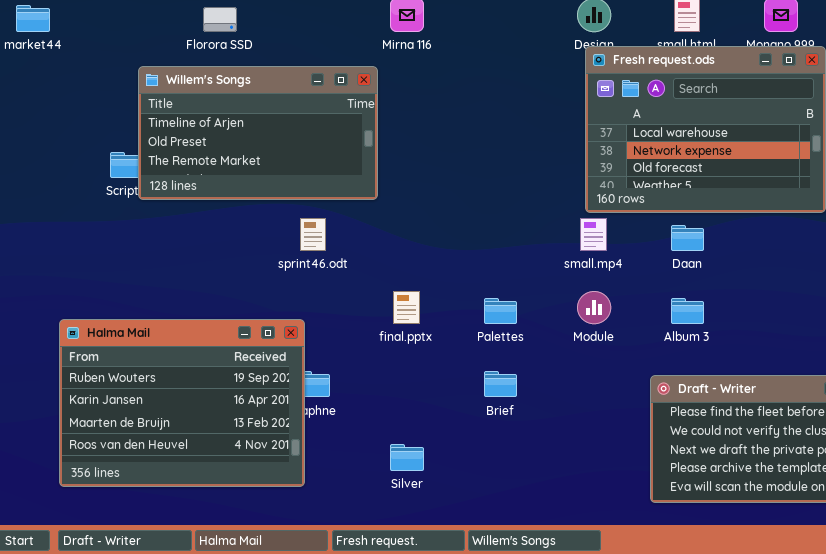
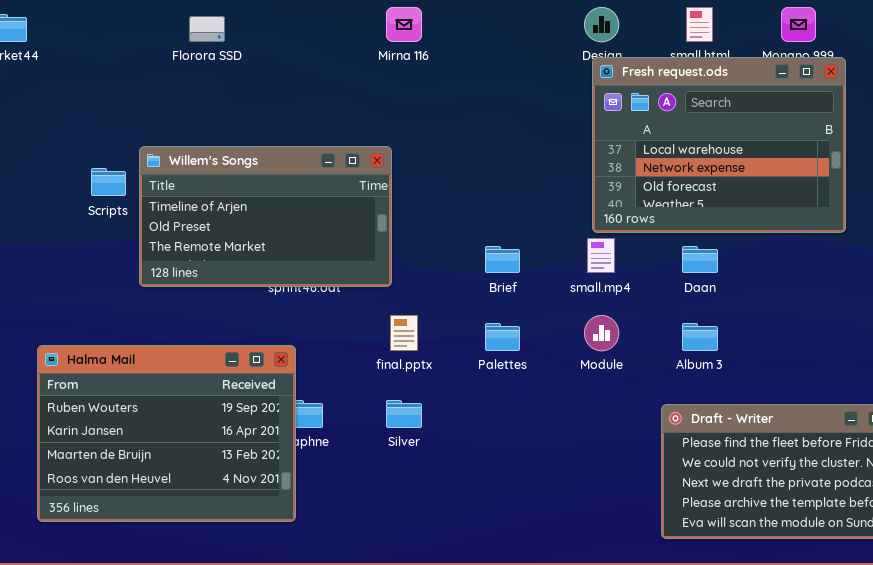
Willem's Songs: [138,66,378,200] -> [139,146,392,287], moved
Brief: [484,371,517,397] -> [485,246,520,273], moved
Silver: [390,444,424,471] -> [386,400,422,428], moved

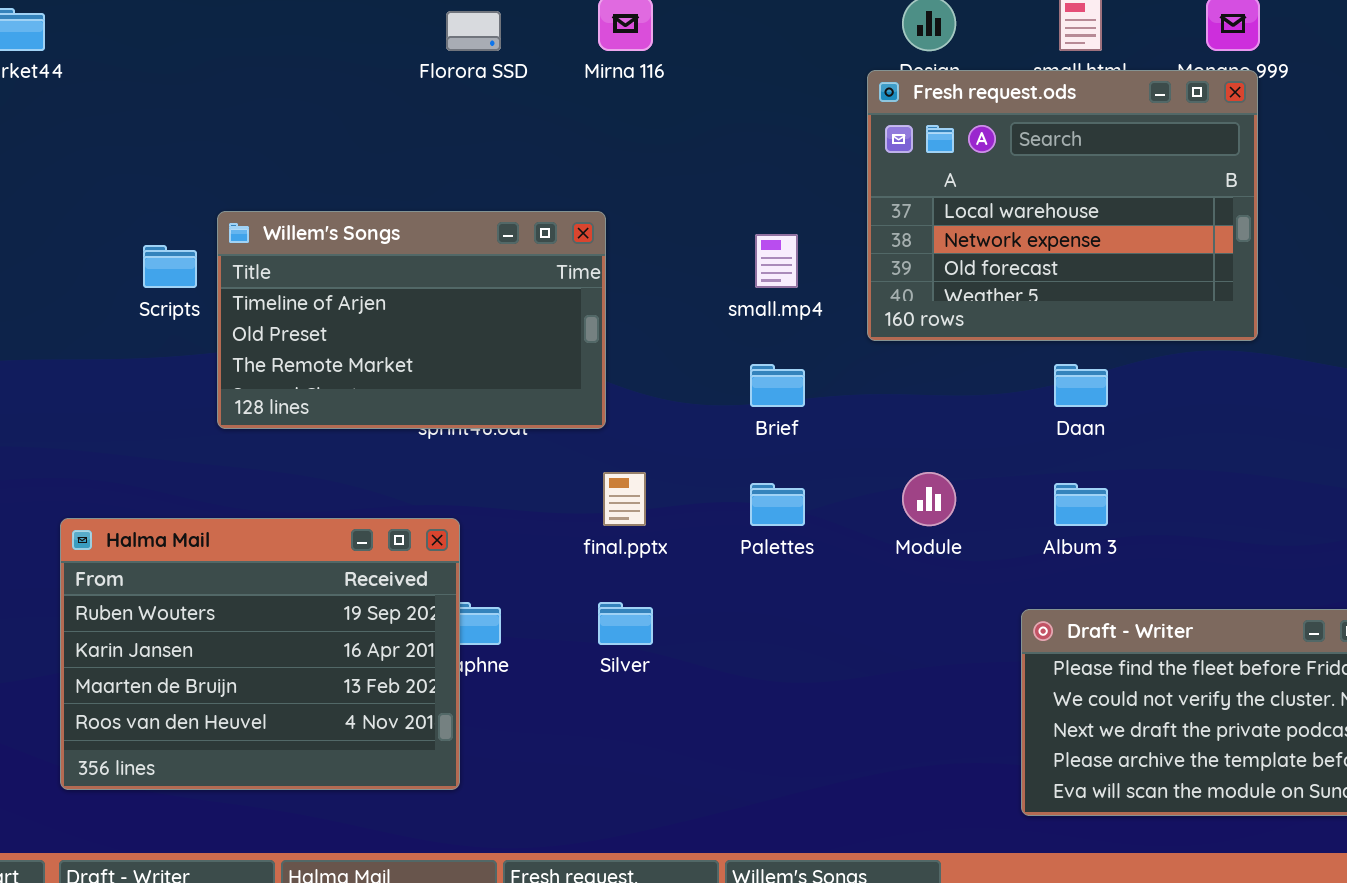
Florora SSD: [189,16,225,42] -> [446,11,501,51], moved
Fresh request.ods: [592,57,846,233] -> [867,70,1258,341], moved
small.mp4: [587,238,615,273] -> [755,234,798,288], moved

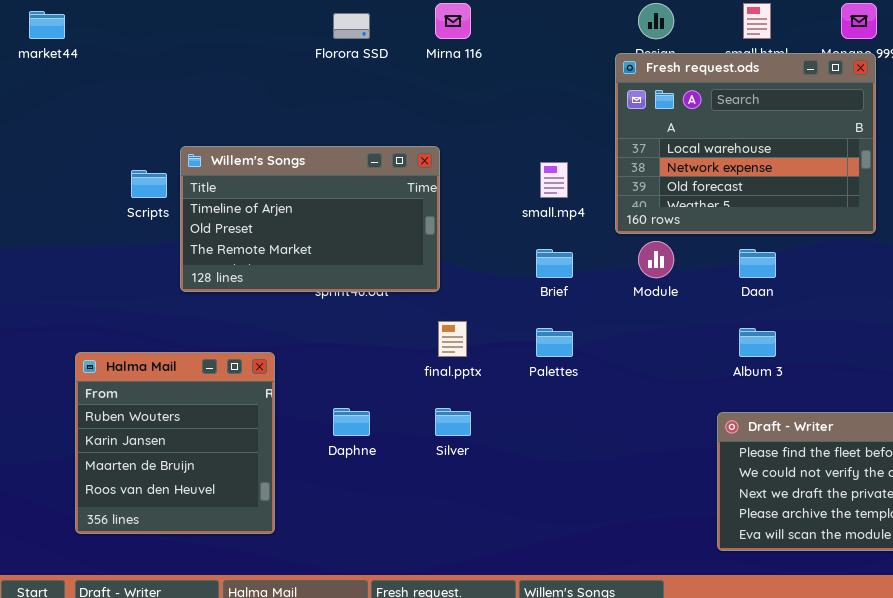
Module: [902,472,956,526] -> [638,241,674,278], moved
Halma Mail: [60,518,460,790] -> [75,352,275,534], resized

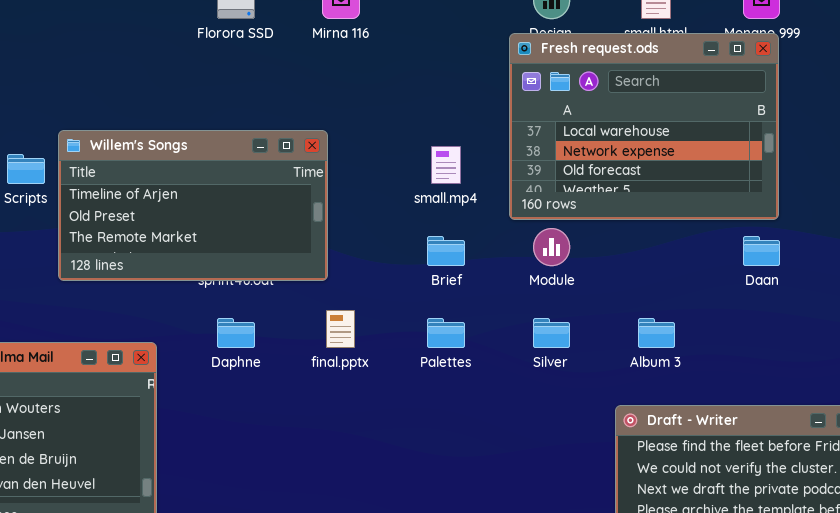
Daan: [739,249,776,278] -> [743,236,780,266], moved
Daphne: [333,408,370,436] -> [217,318,255,348], moved
Silver: [435,408,471,436] -> [533,318,570,348], moved

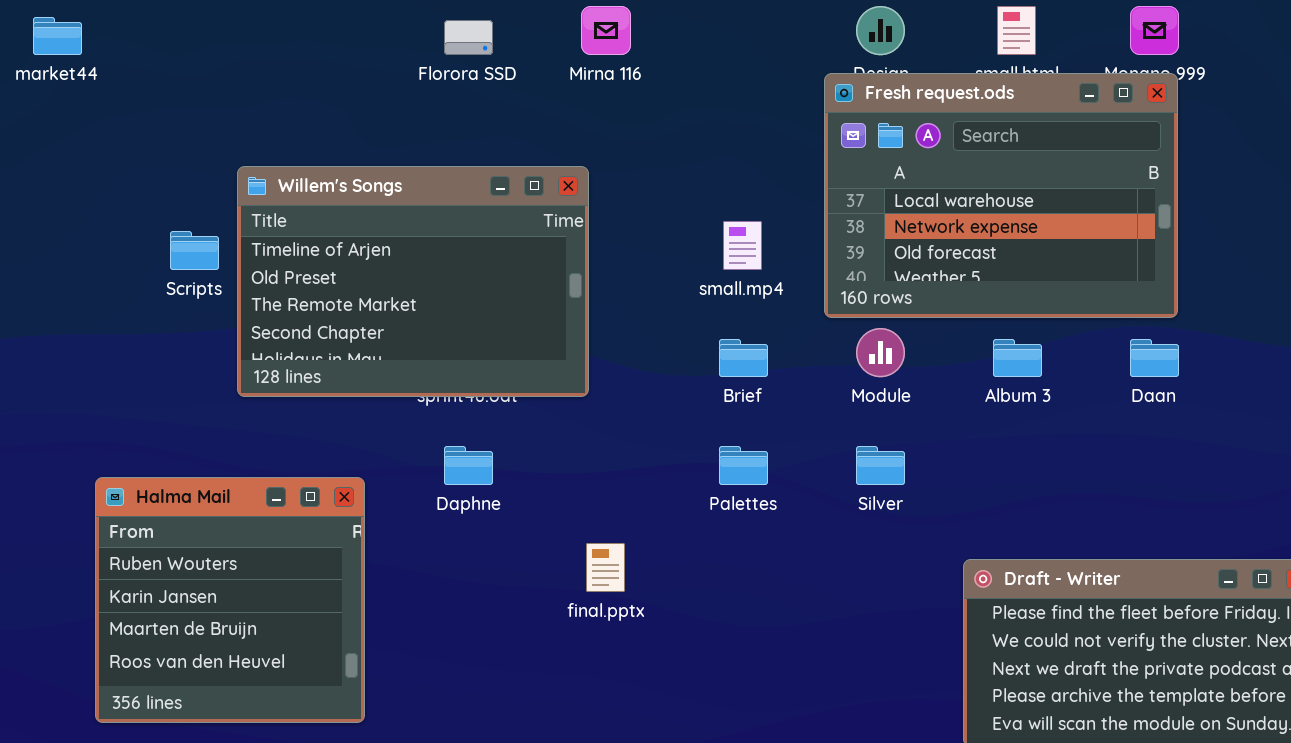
Willem's Songs: [58,130,328,281] -> [237,166,589,397], resized
final.pptx: [326,310,355,348] -> [586,543,625,592], moved
Album 3: [638,318,675,348] -> [993,339,1042,377], moved

